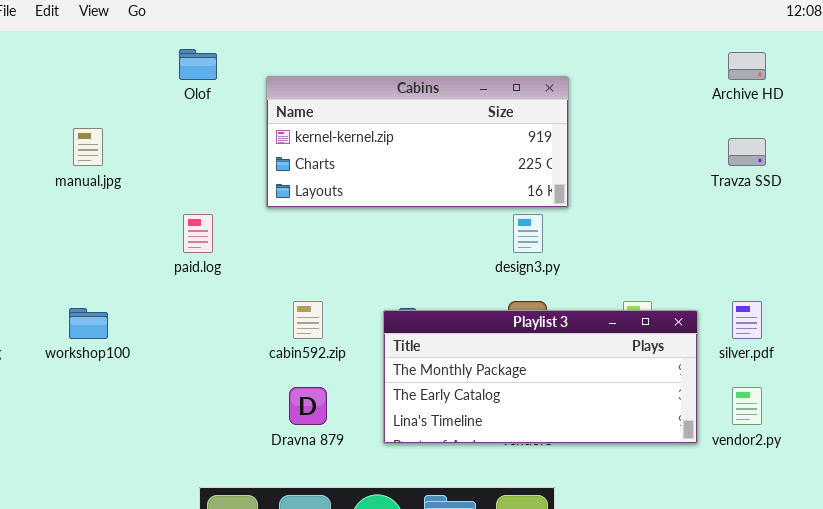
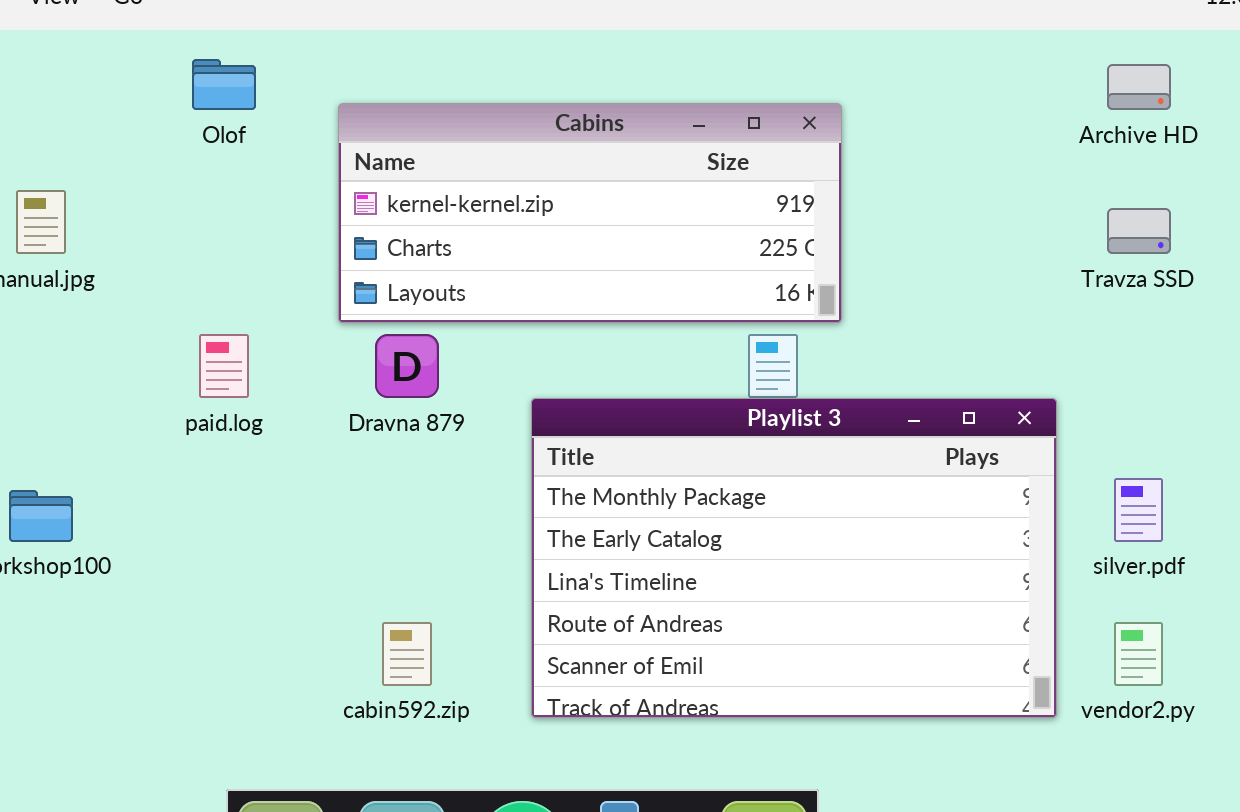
cabin592.zip: [293,301,323,339] -> [382,622,432,686], moved
Playlist 3: [383,310,698,444] -> [531,398,1057,718], resized
Dravna 879: [289,387,327,425] -> [375,334,439,398], moved

